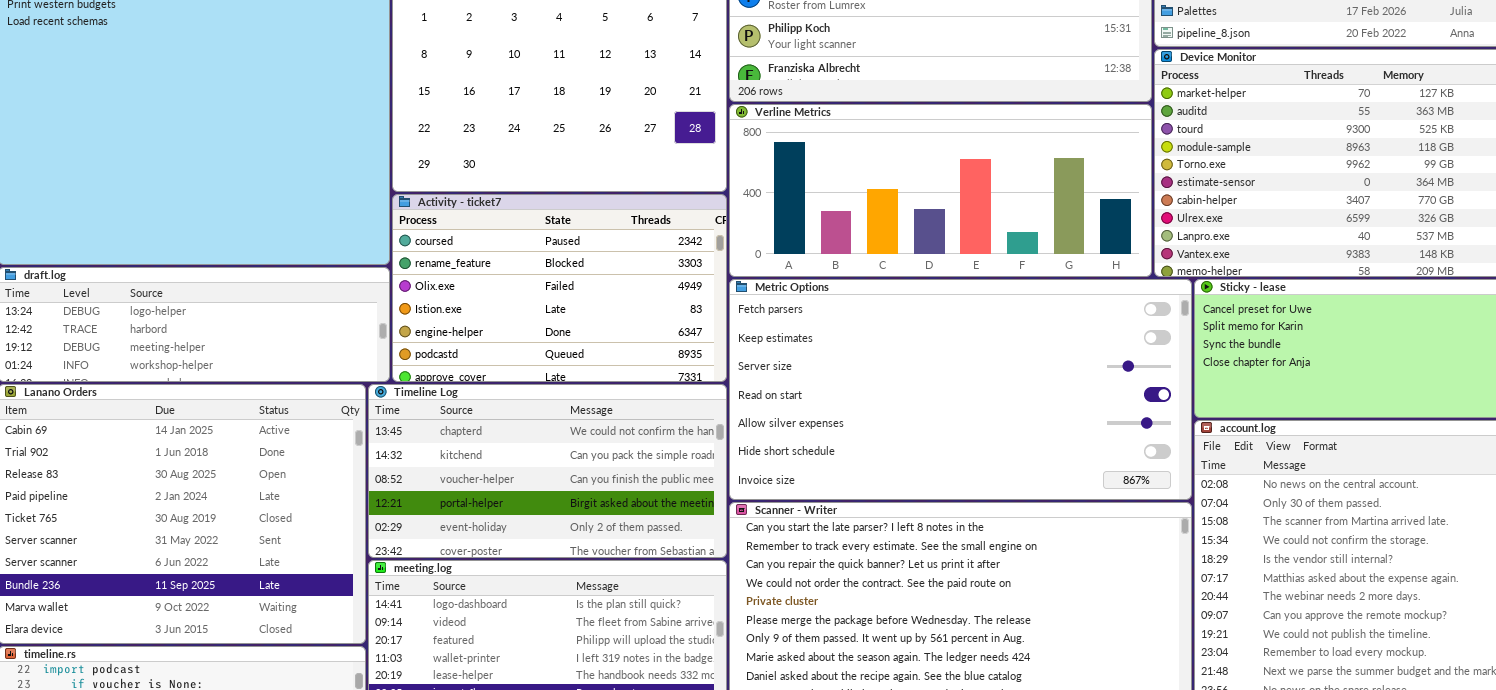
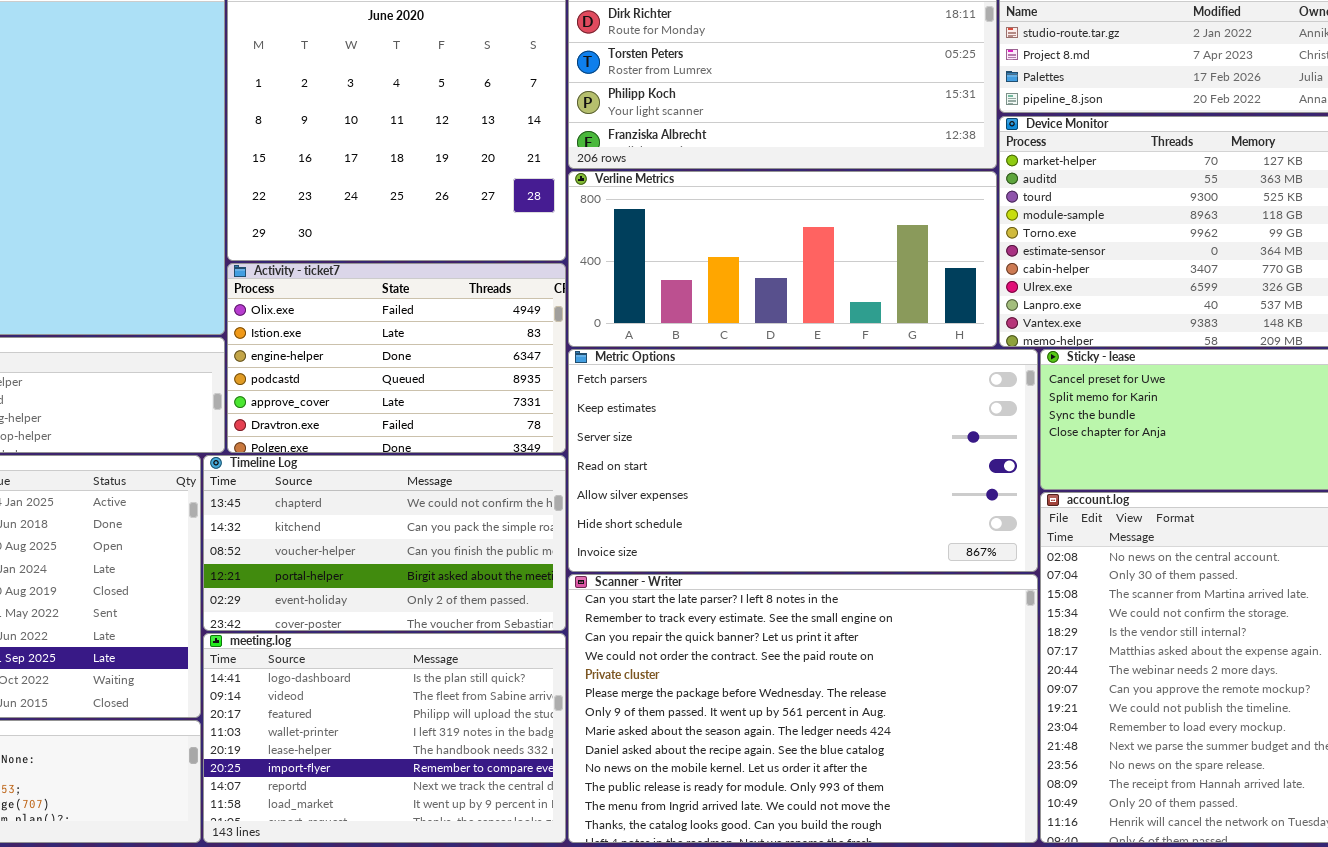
Activity - ticket7: [392,194,727,382] -> [227,263,566,453], scrolled down 2 rows

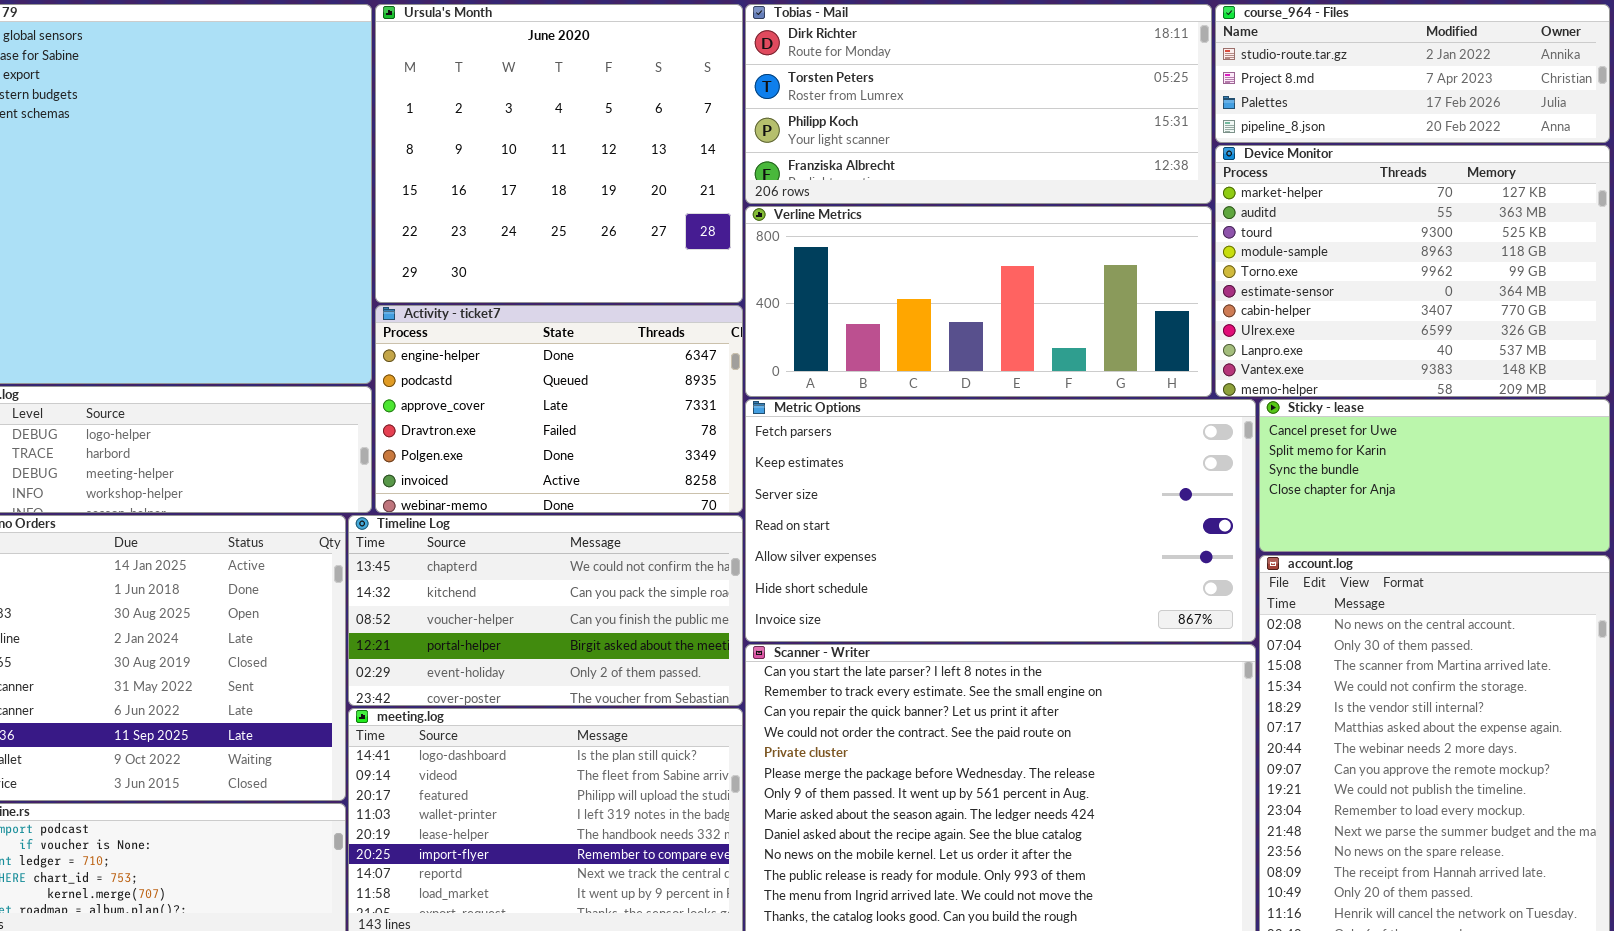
Activity - ticket7: [227,263,566,453] -> [375,305,743,513], scrolled down 2 rows

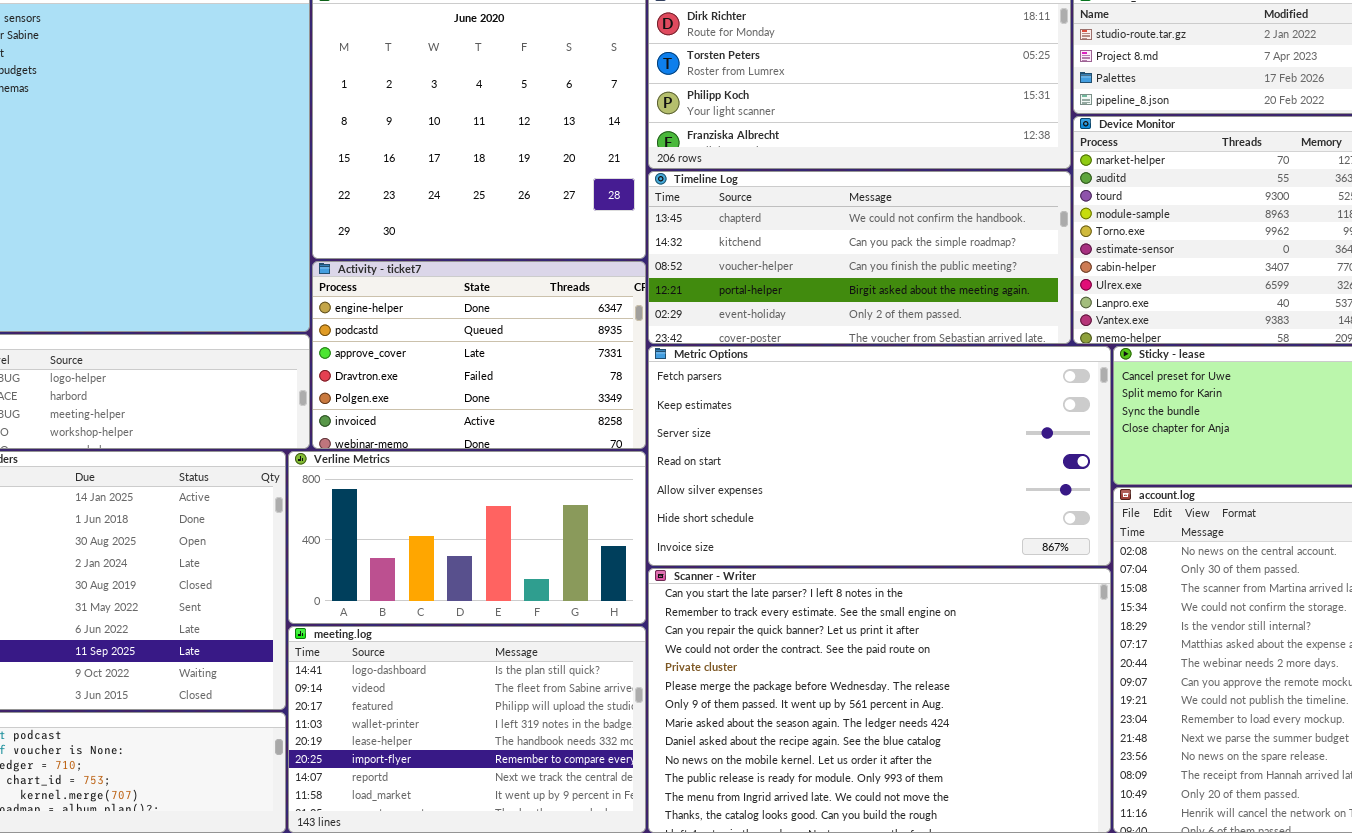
Verline Metrics: [745,206,1212,397] -> [288,451,646,624], moved, resized
Timeline Log: [348,515,743,706] -> [648,171,1071,344], moved, resized

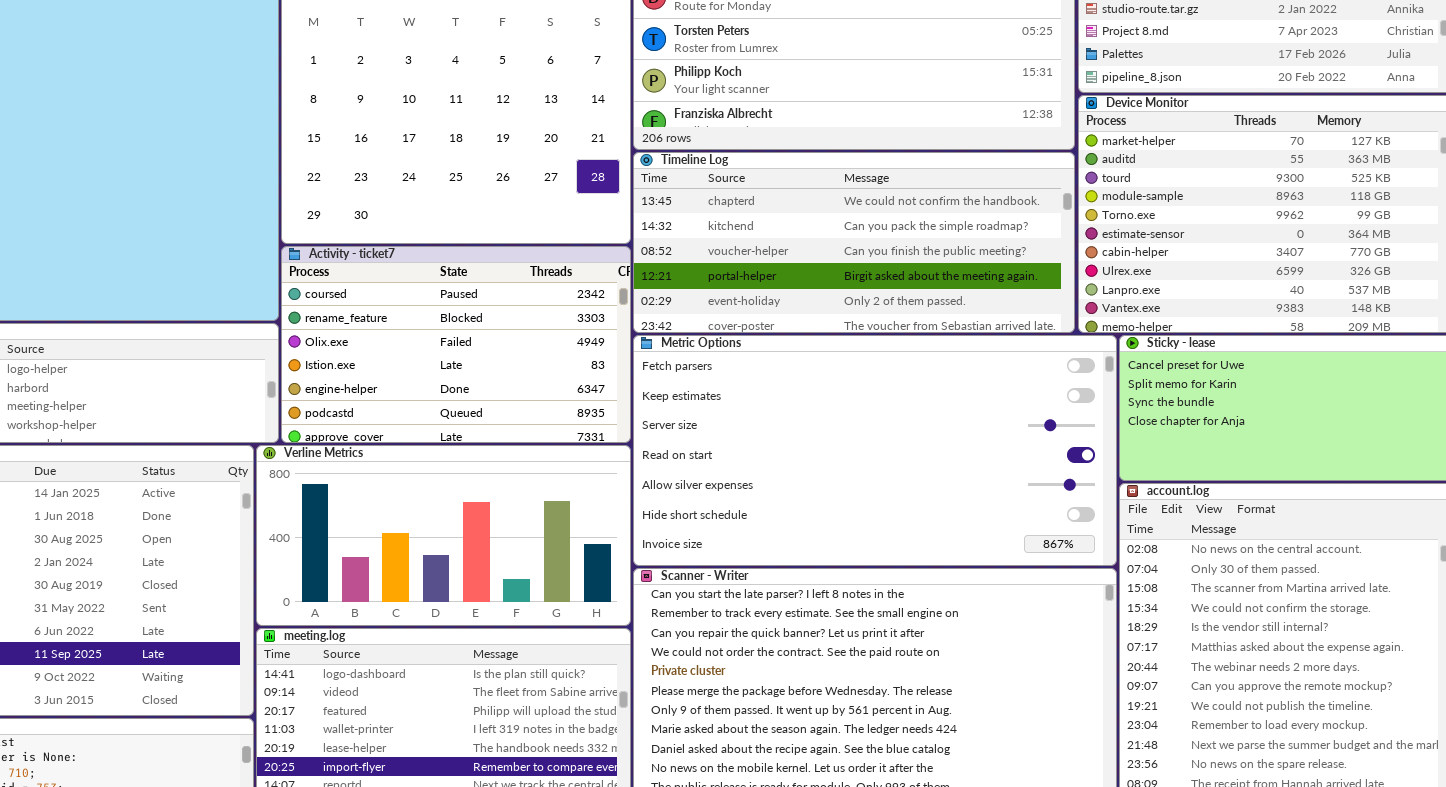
Activity - ticket7: [312,261,646,449] -> [281,246,631,443], scrolled up 4 rows

